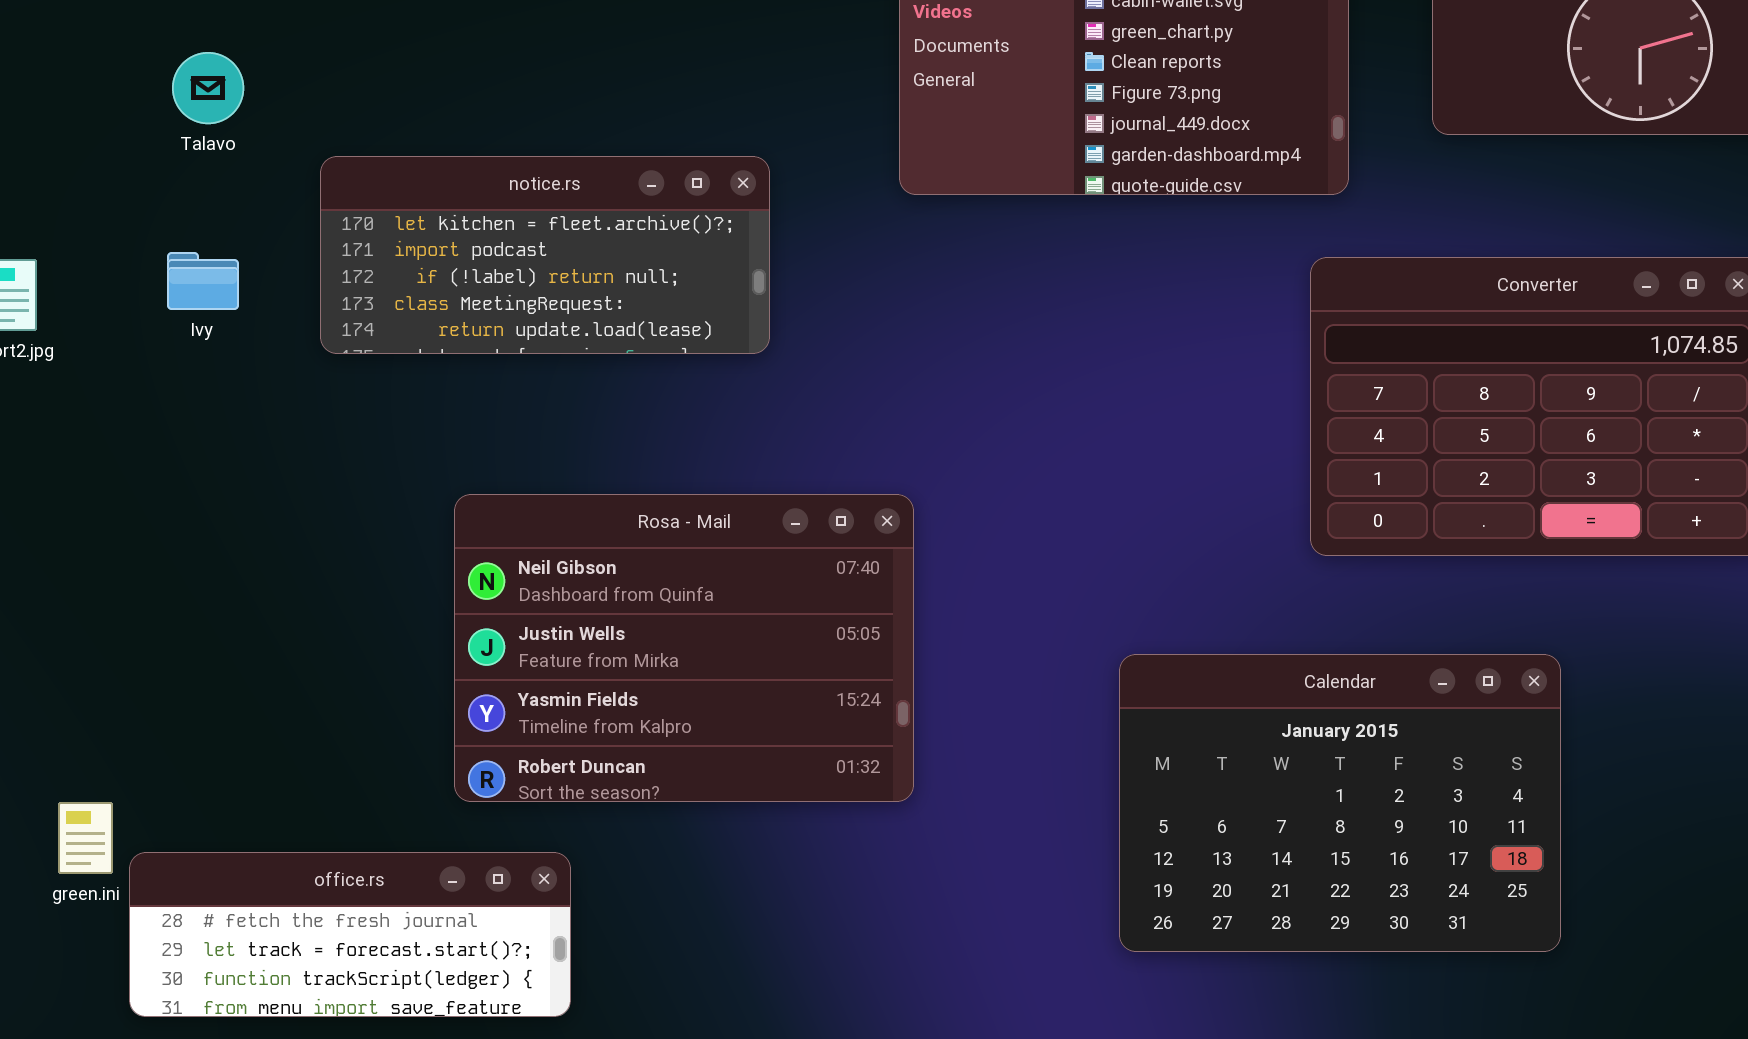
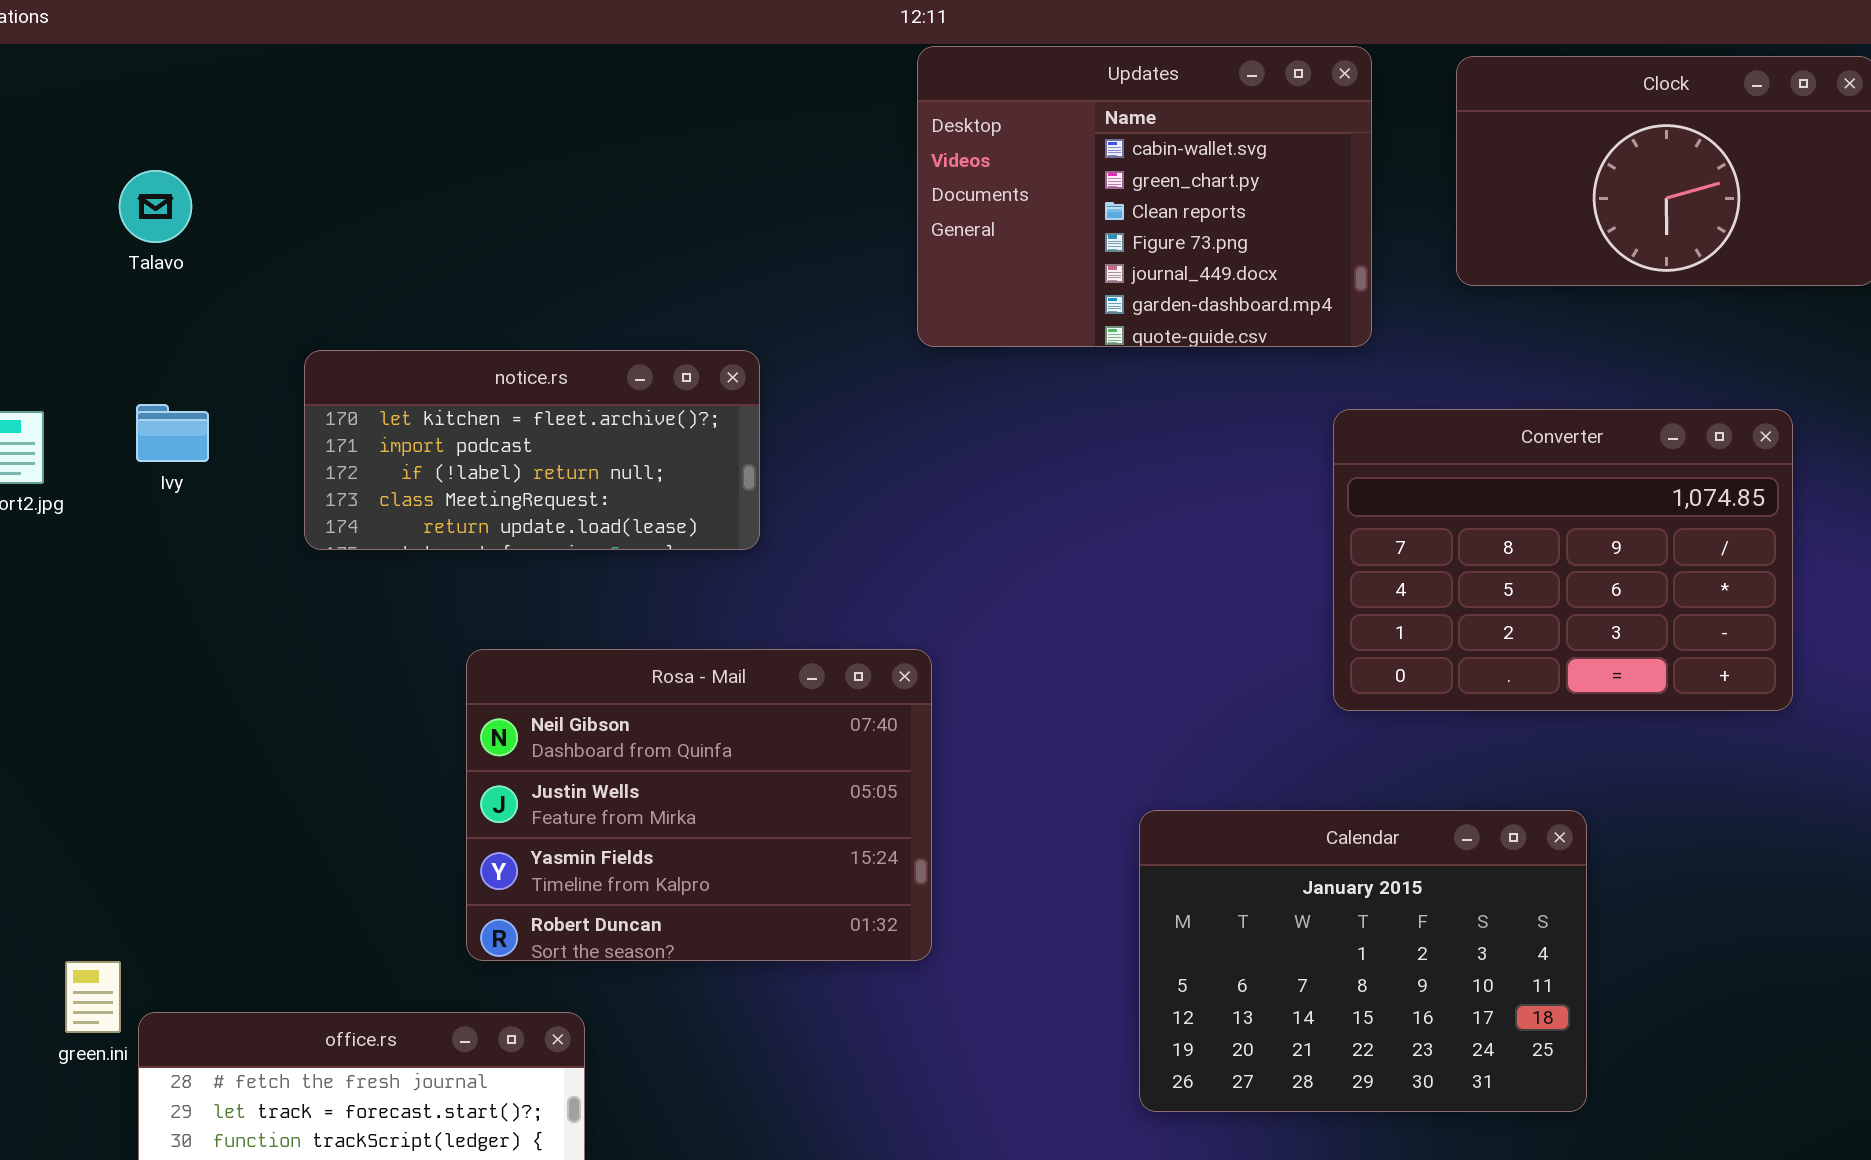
Talavo: [172,52,244,124] -> [119,170,192,243], moved
notice.rs: [320,156,770,354] -> [304,350,760,550], moved
Ivy: [167,252,239,310] -> [136,404,209,462], moved

